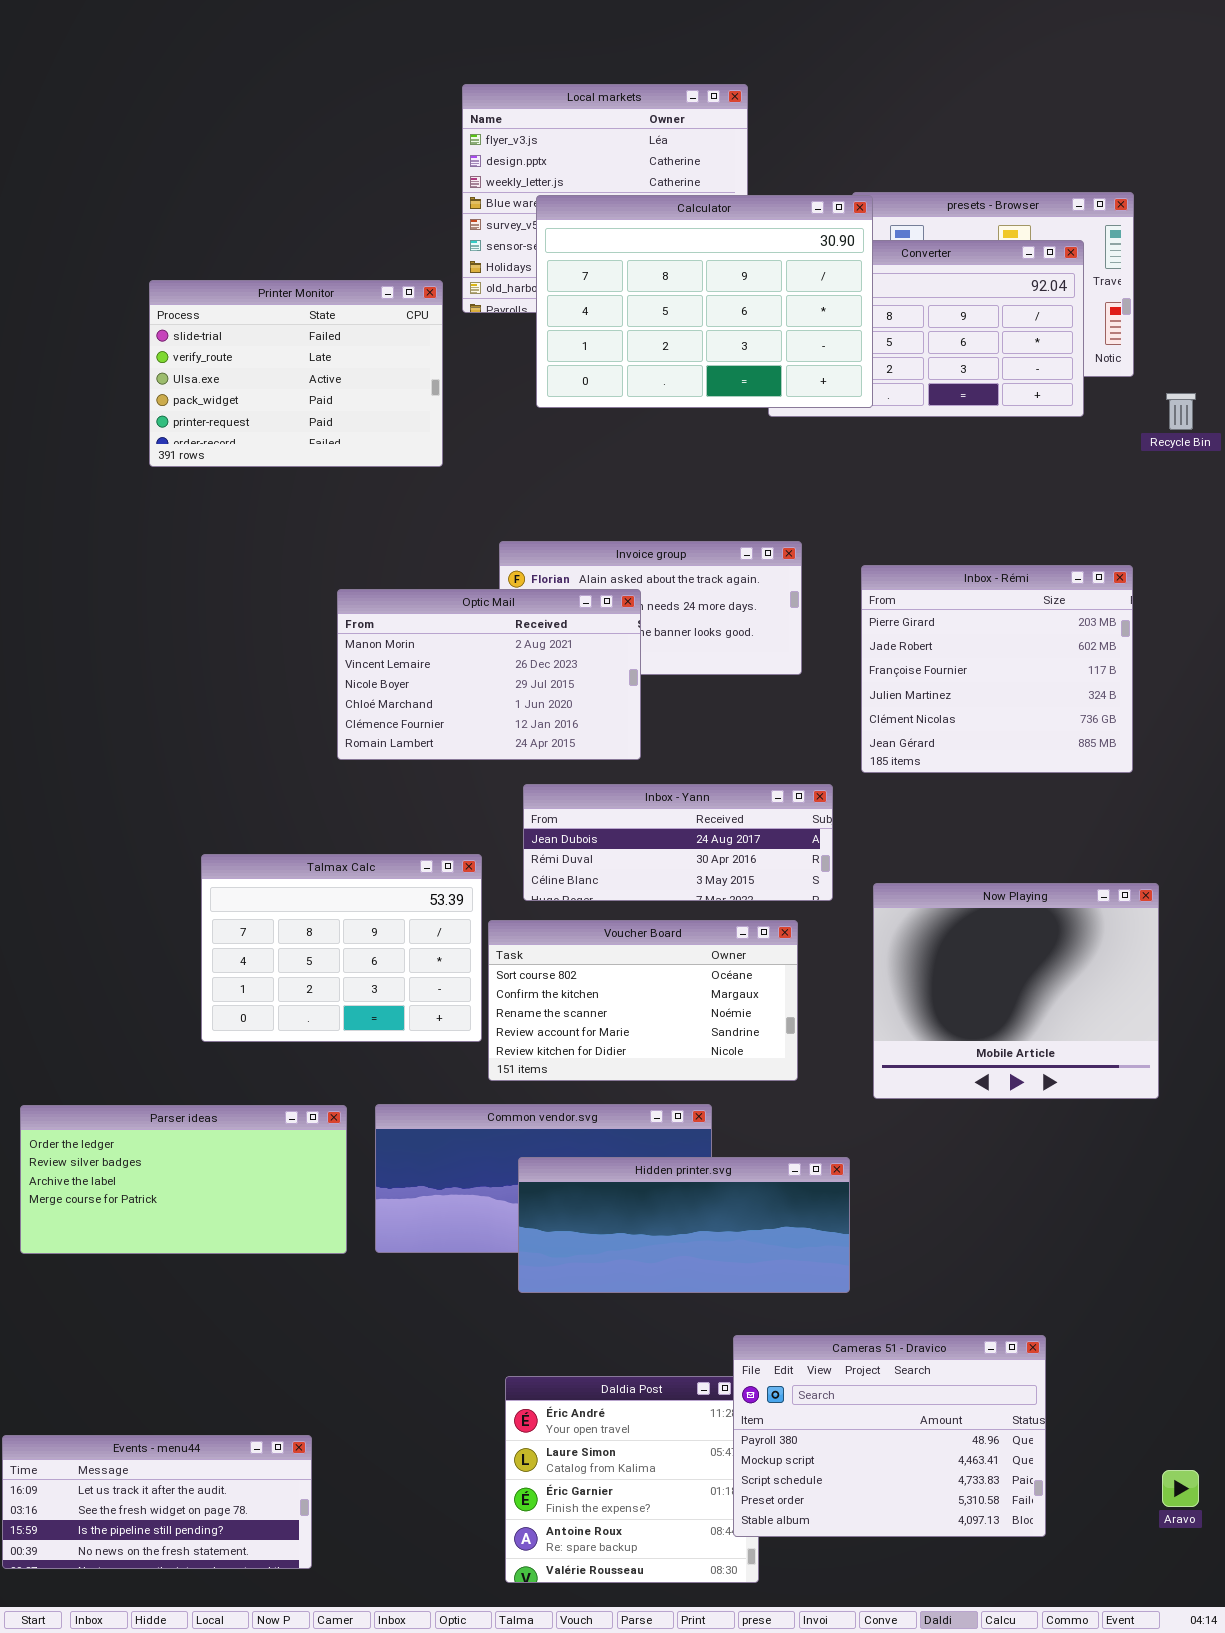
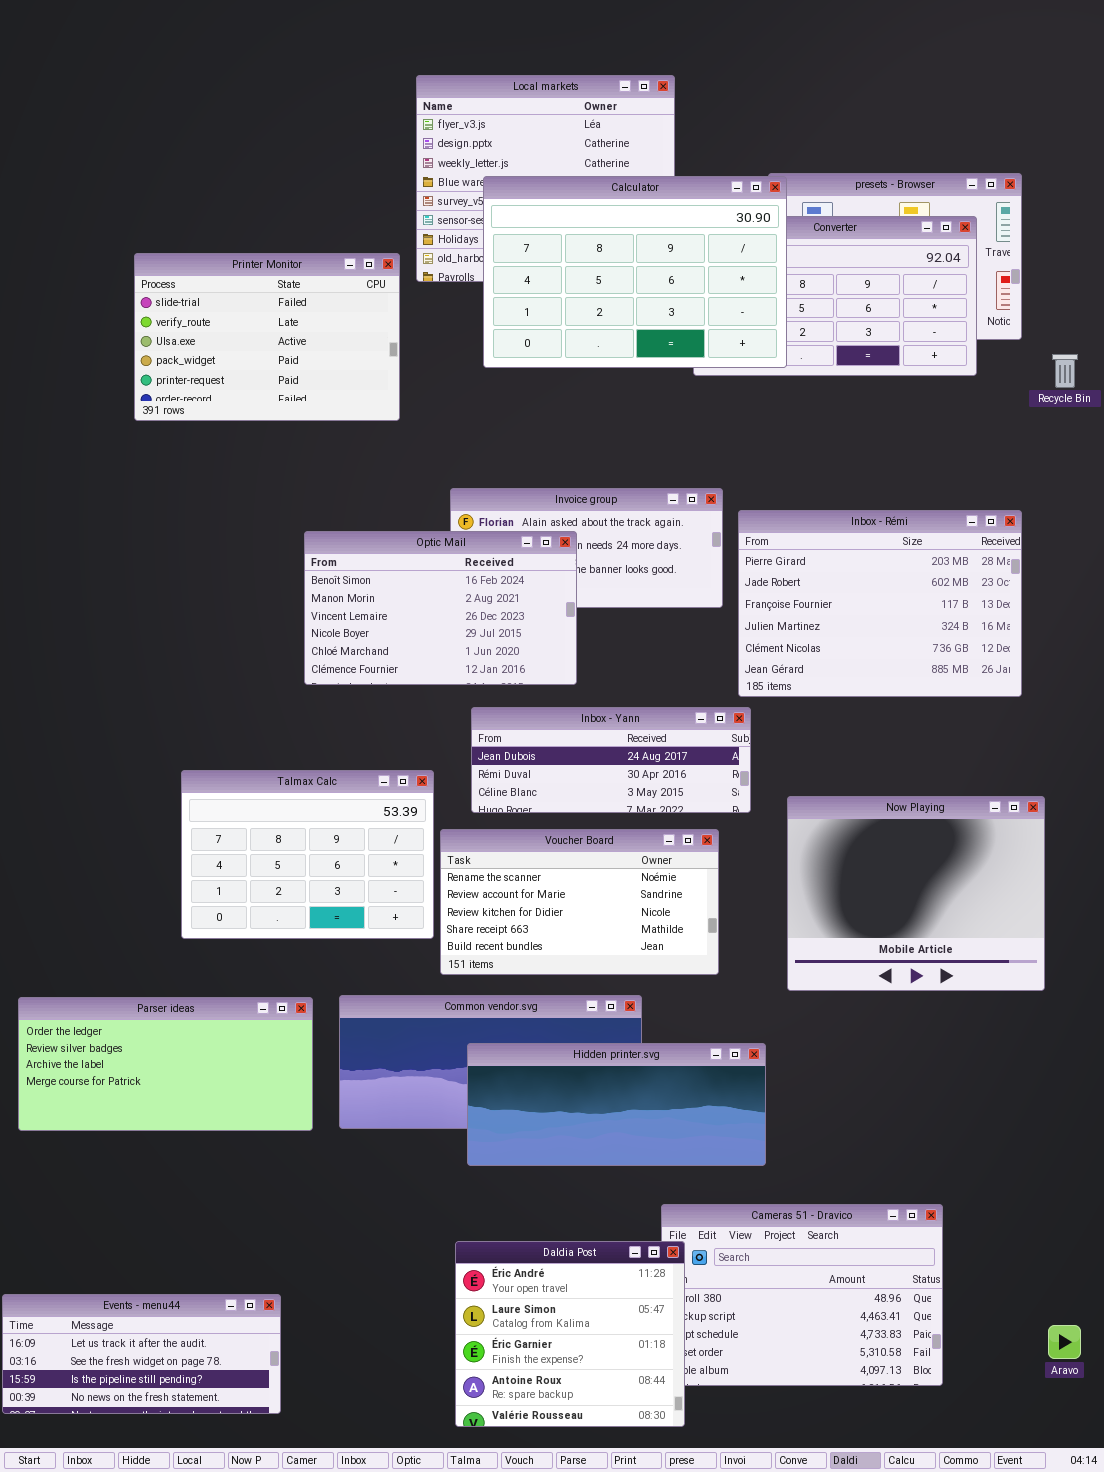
Inbox - Rémi: [861,565,1133,773] -> [738,510,1022,697], resized
Optic Mail: [337,589,641,760] -> [304,531,577,685], scrolled up 1 row
Voucher Board: [488,920,798,1081] -> [440,829,719,975], scrolled down 2 rows
Daldia Post: [505,1376,759,1583] -> [455,1241,685,1427], raised

